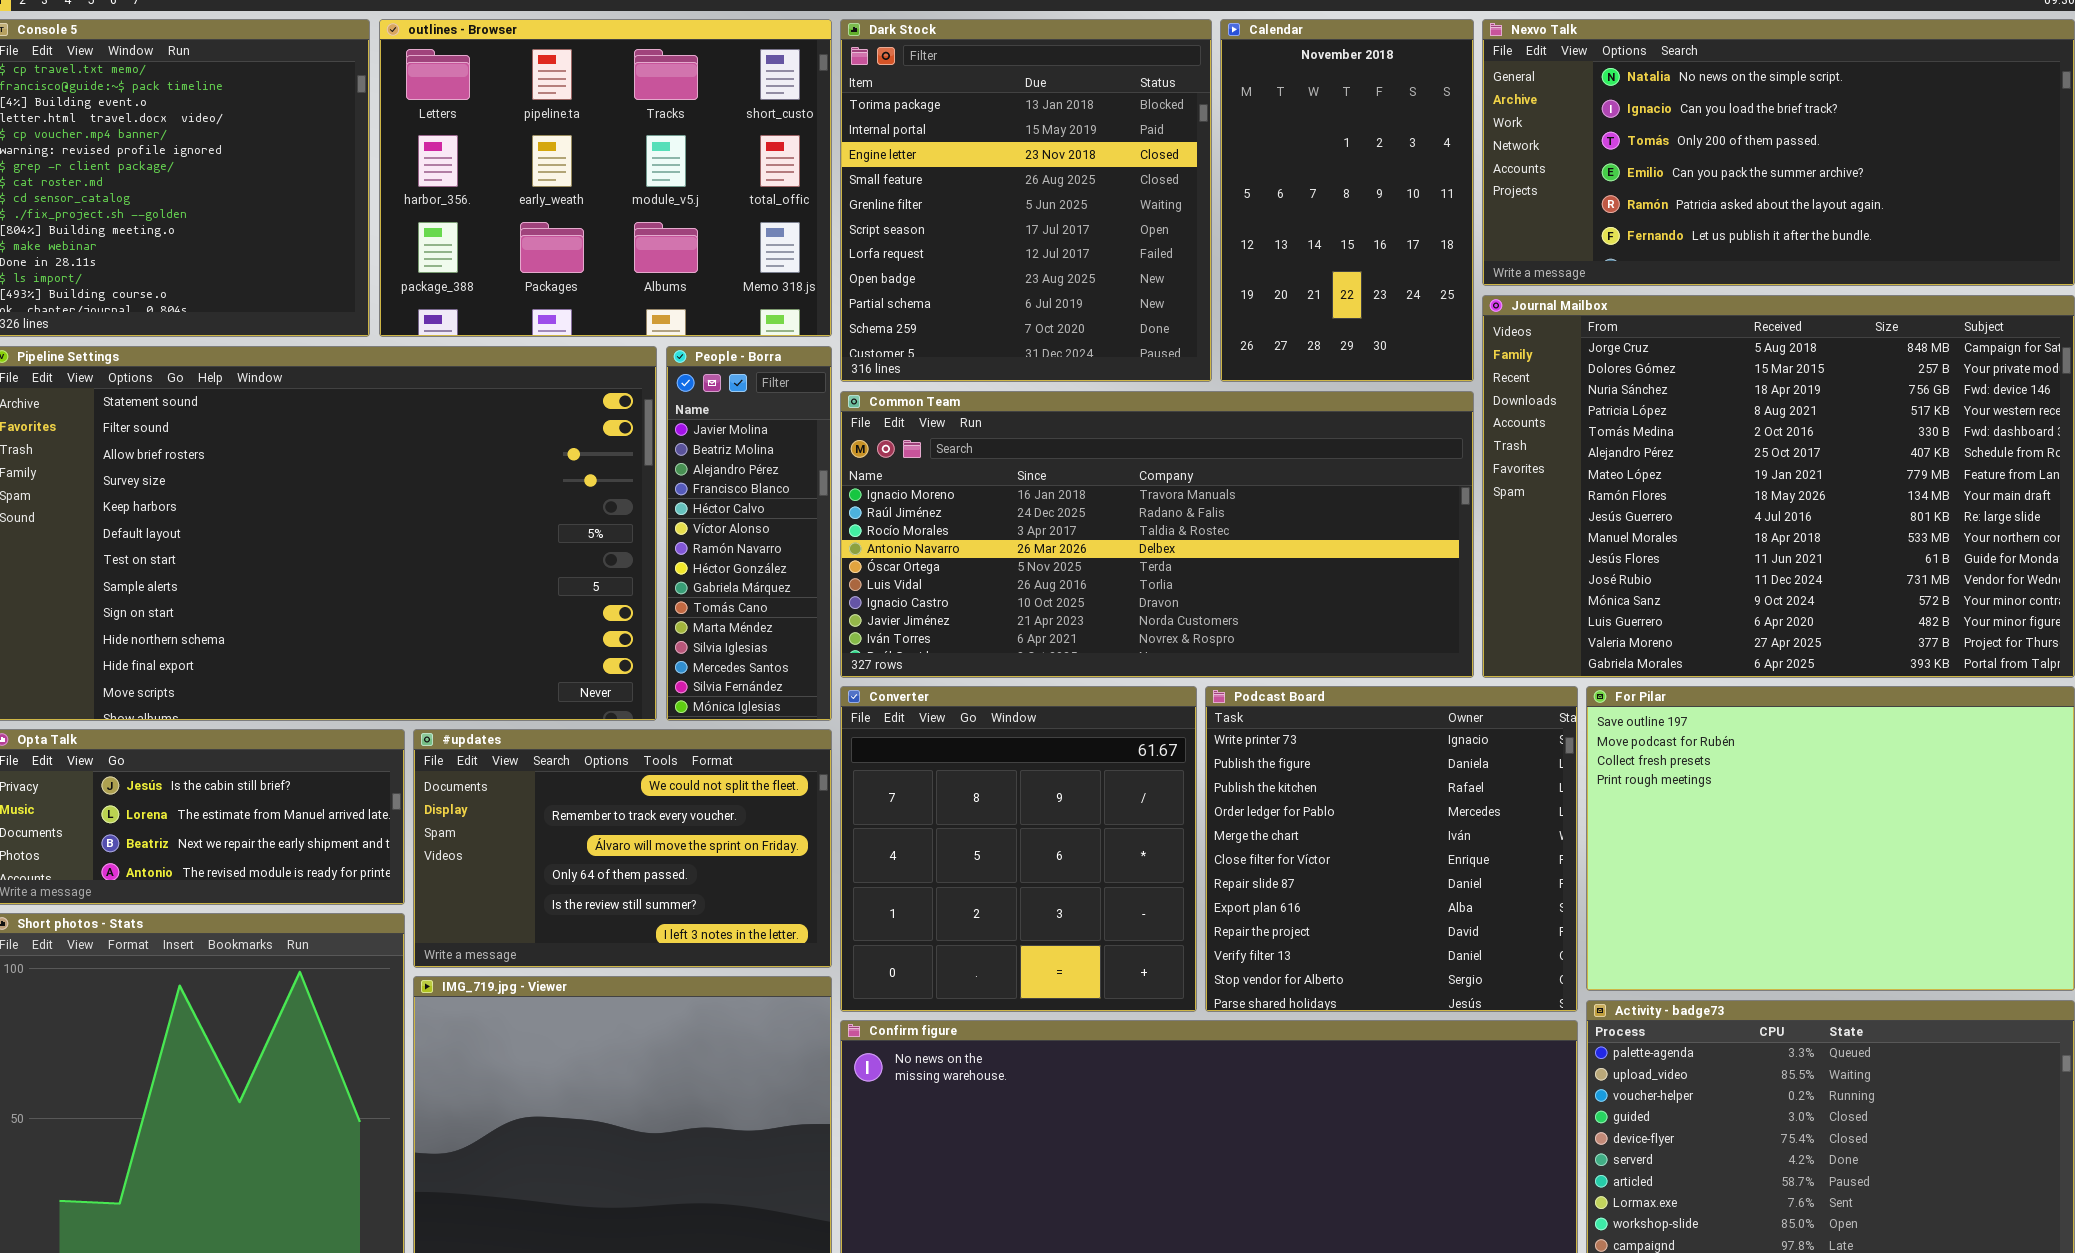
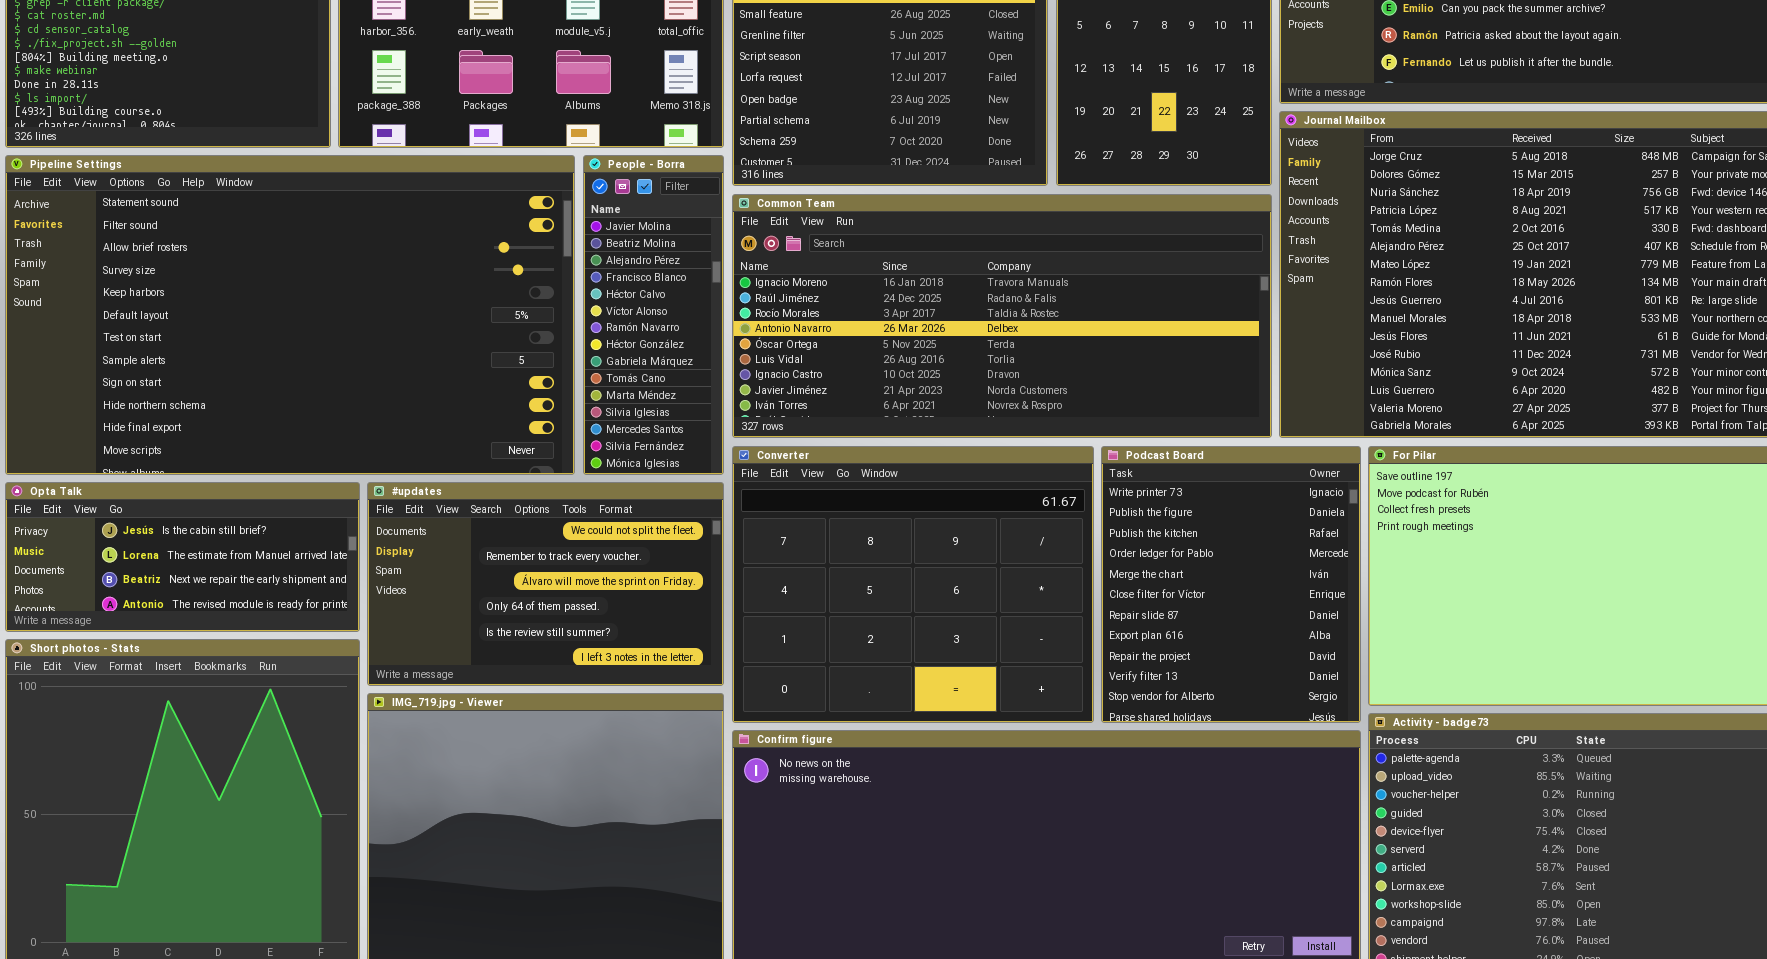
Converter: [840,686,1197,1012] -> [732,446,1094,723], resized
Podcast Board: [1205,686,1578,1012] -> [1101,446,1361,723], resized

